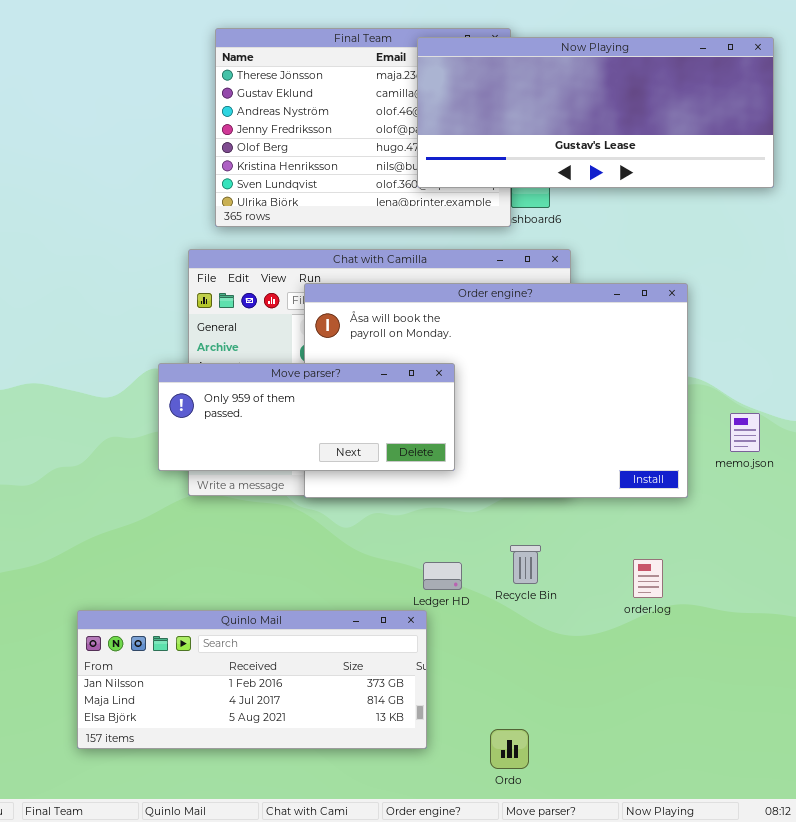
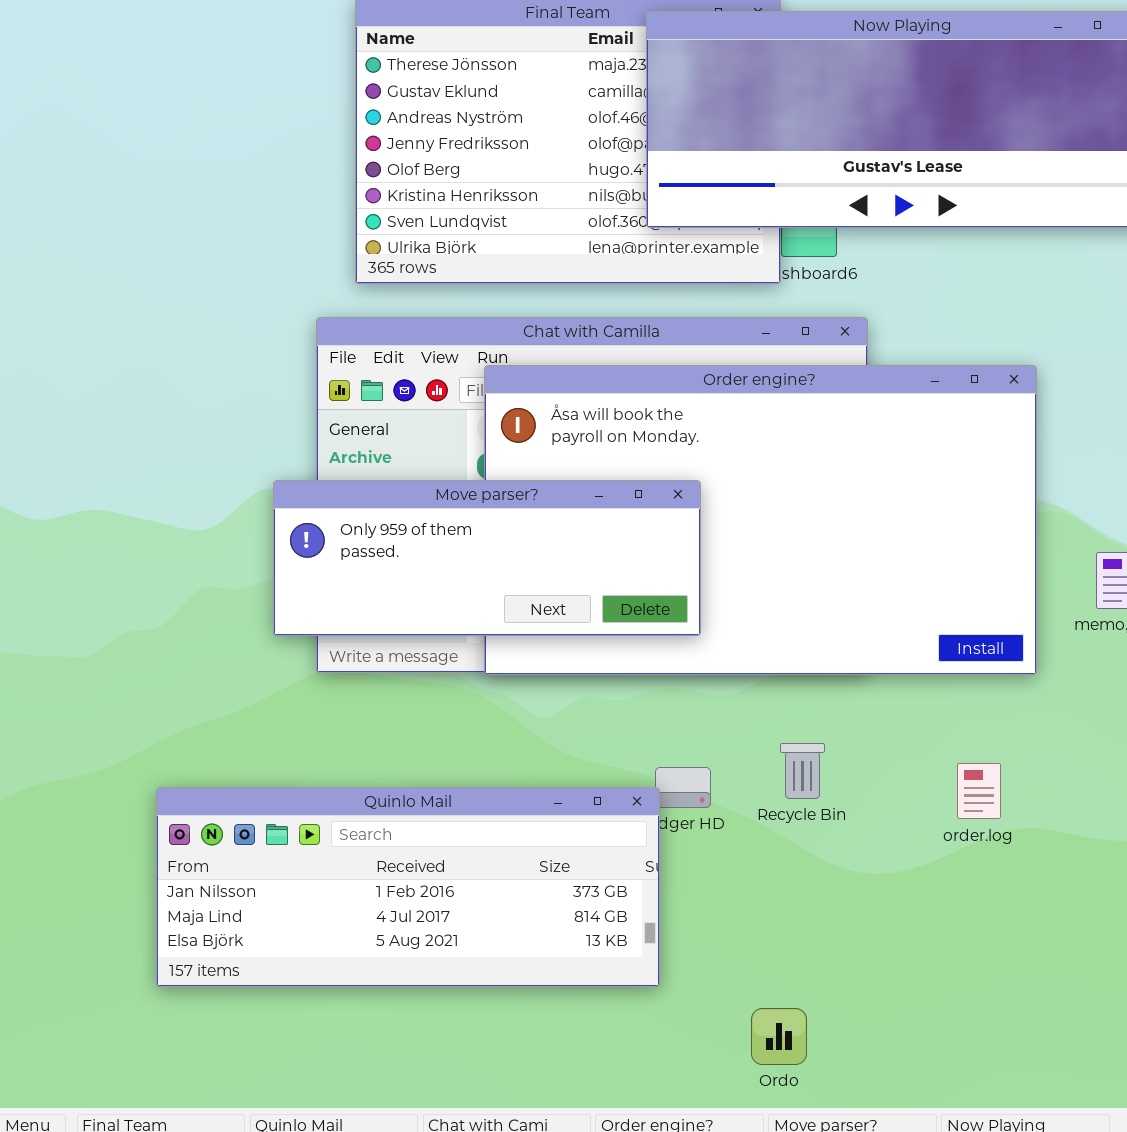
Quinlo Mail: [77,610,427,749] -> [156,787,660,987], moved

